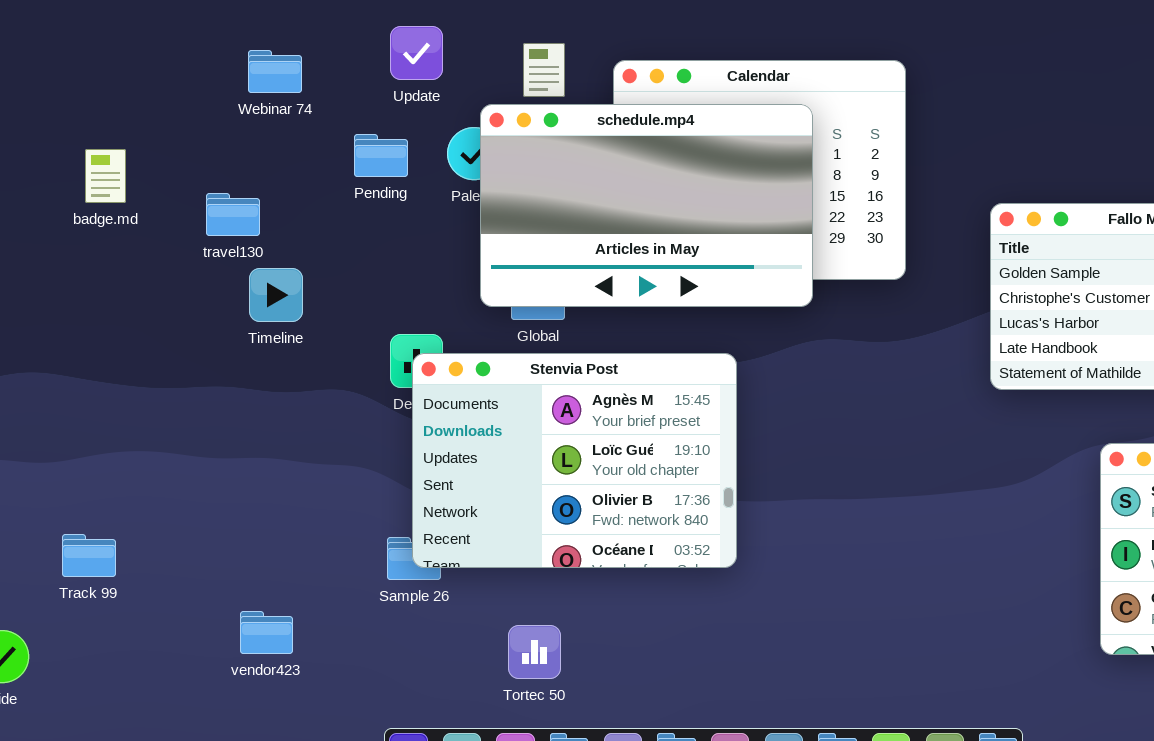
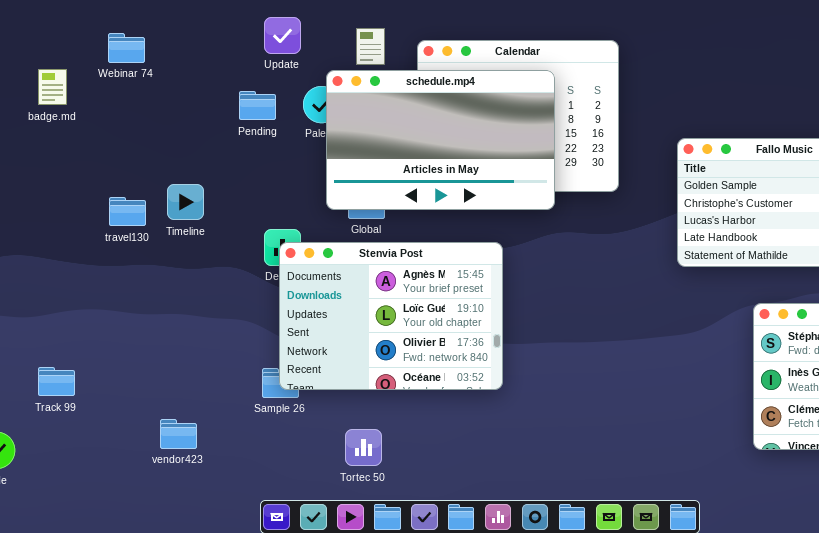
Webinar 74: [248,50,302,93] -> [108,33,145,63], moved
badge.md: [85,149,126,203] -> [38,69,67,105], moved
travel130: [206,193,260,236] -> [109,197,146,226], moved

